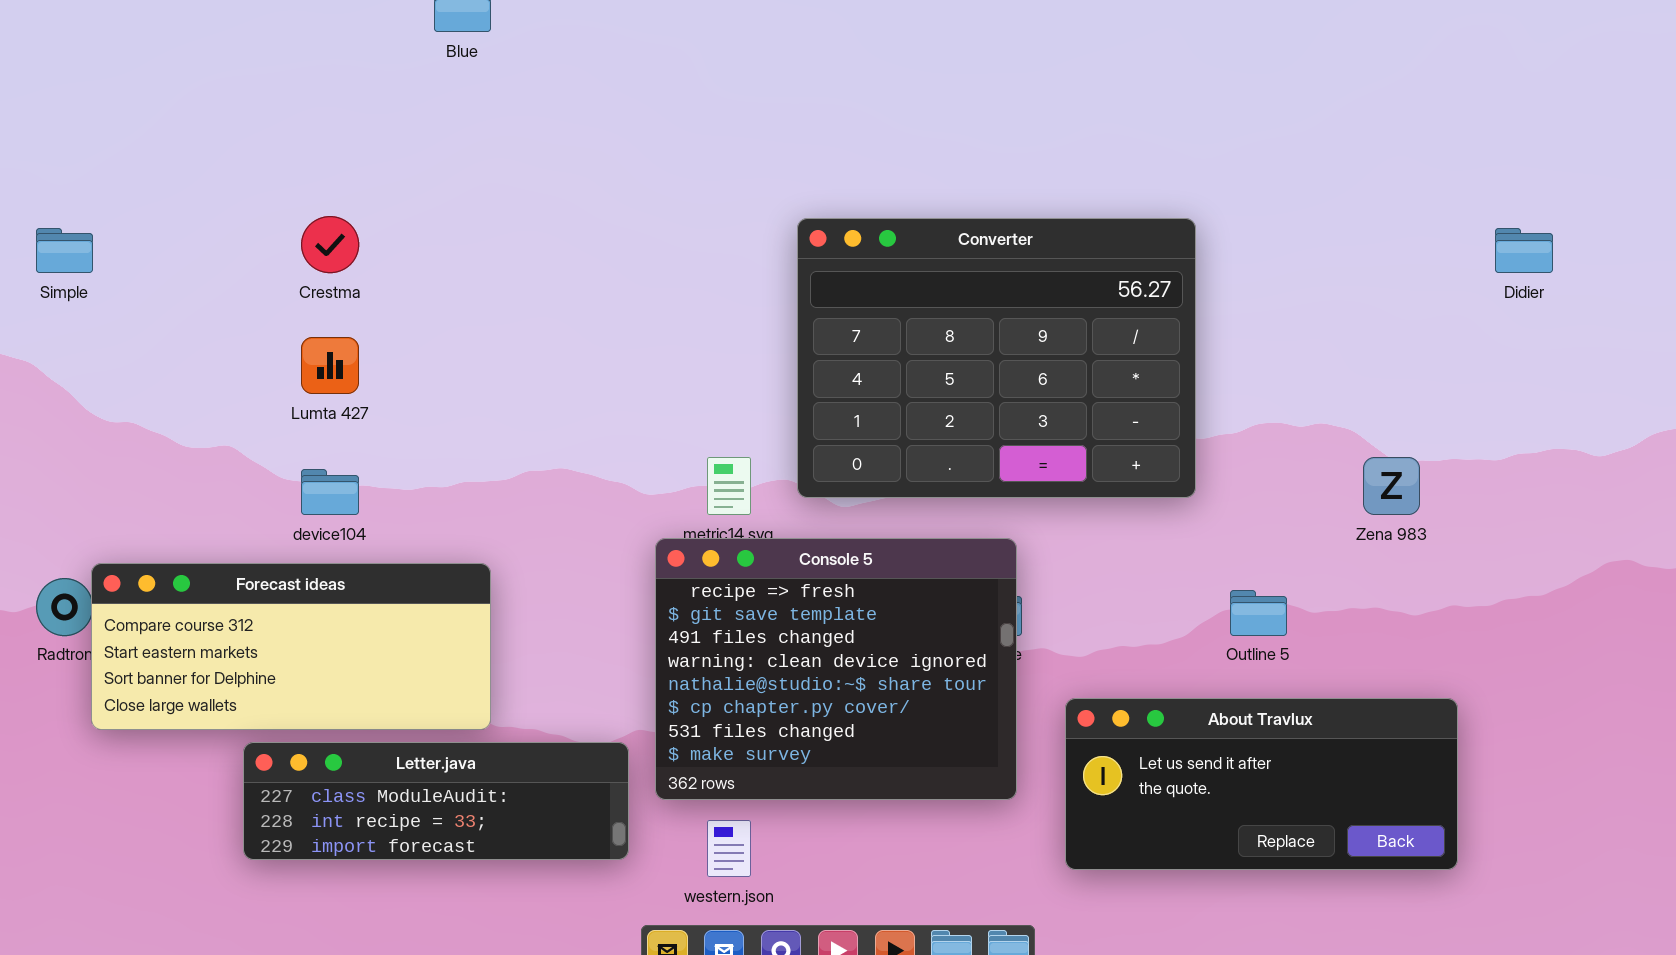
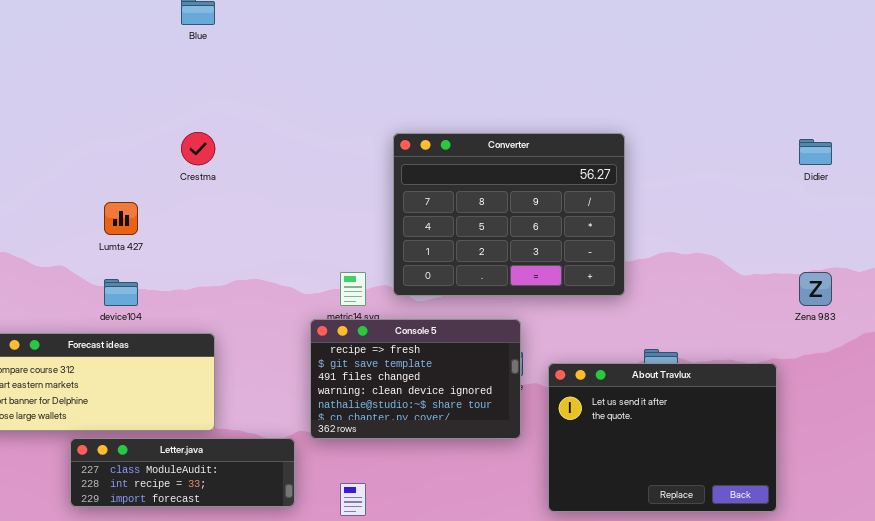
Crestma: [301,216,359,273] -> [181,132,215,165], moved
Zena 983: [1363,457,1420,515] -> [799,272,832,306], moved
Console 5: [655,538,1017,800] -> [310,319,521,439], resized
About Travlux: [1065,698,1458,870] -> [548,363,777,512], resized

